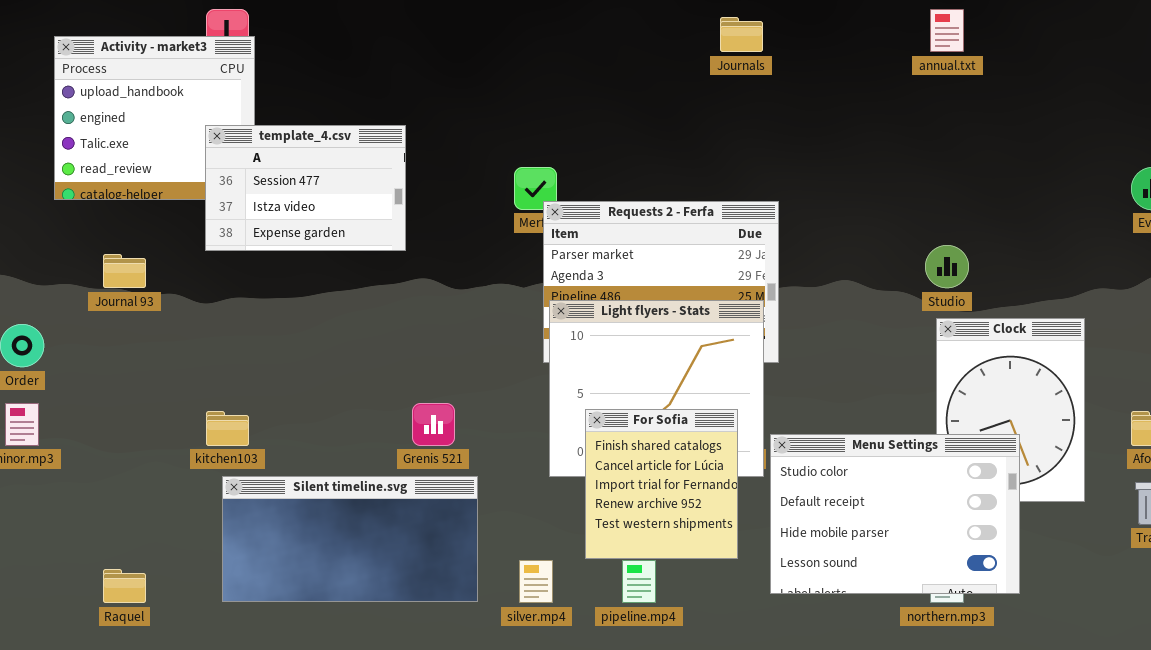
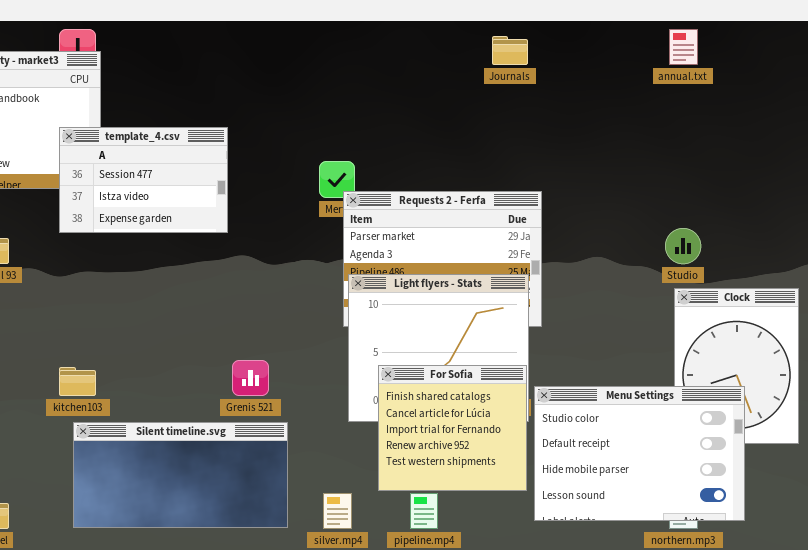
For Sofia: [585,409,738,559] -> [378,365,527,491], resized

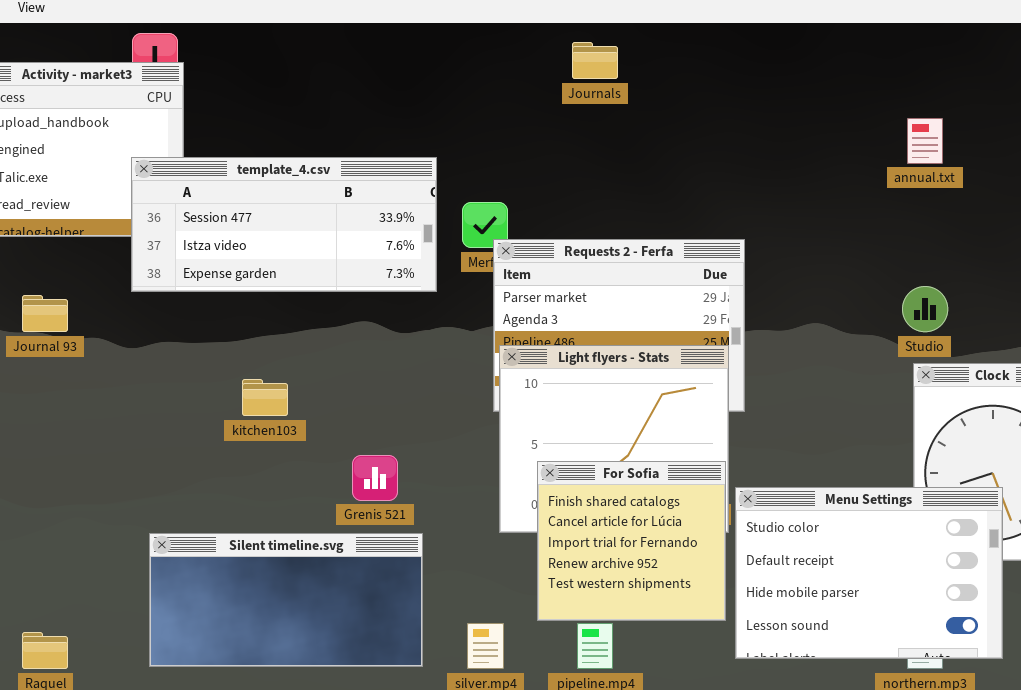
annual.txt: [669,29,698,65] -> [907,118,943,164], moved
Journals: [492,36,528,65] -> [572,42,618,79], moved
template_4.csv: [59,127,228,233] -> [131,157,437,292], resized
kitchen103: [59,367,96,396] -> [242,379,288,416], moved

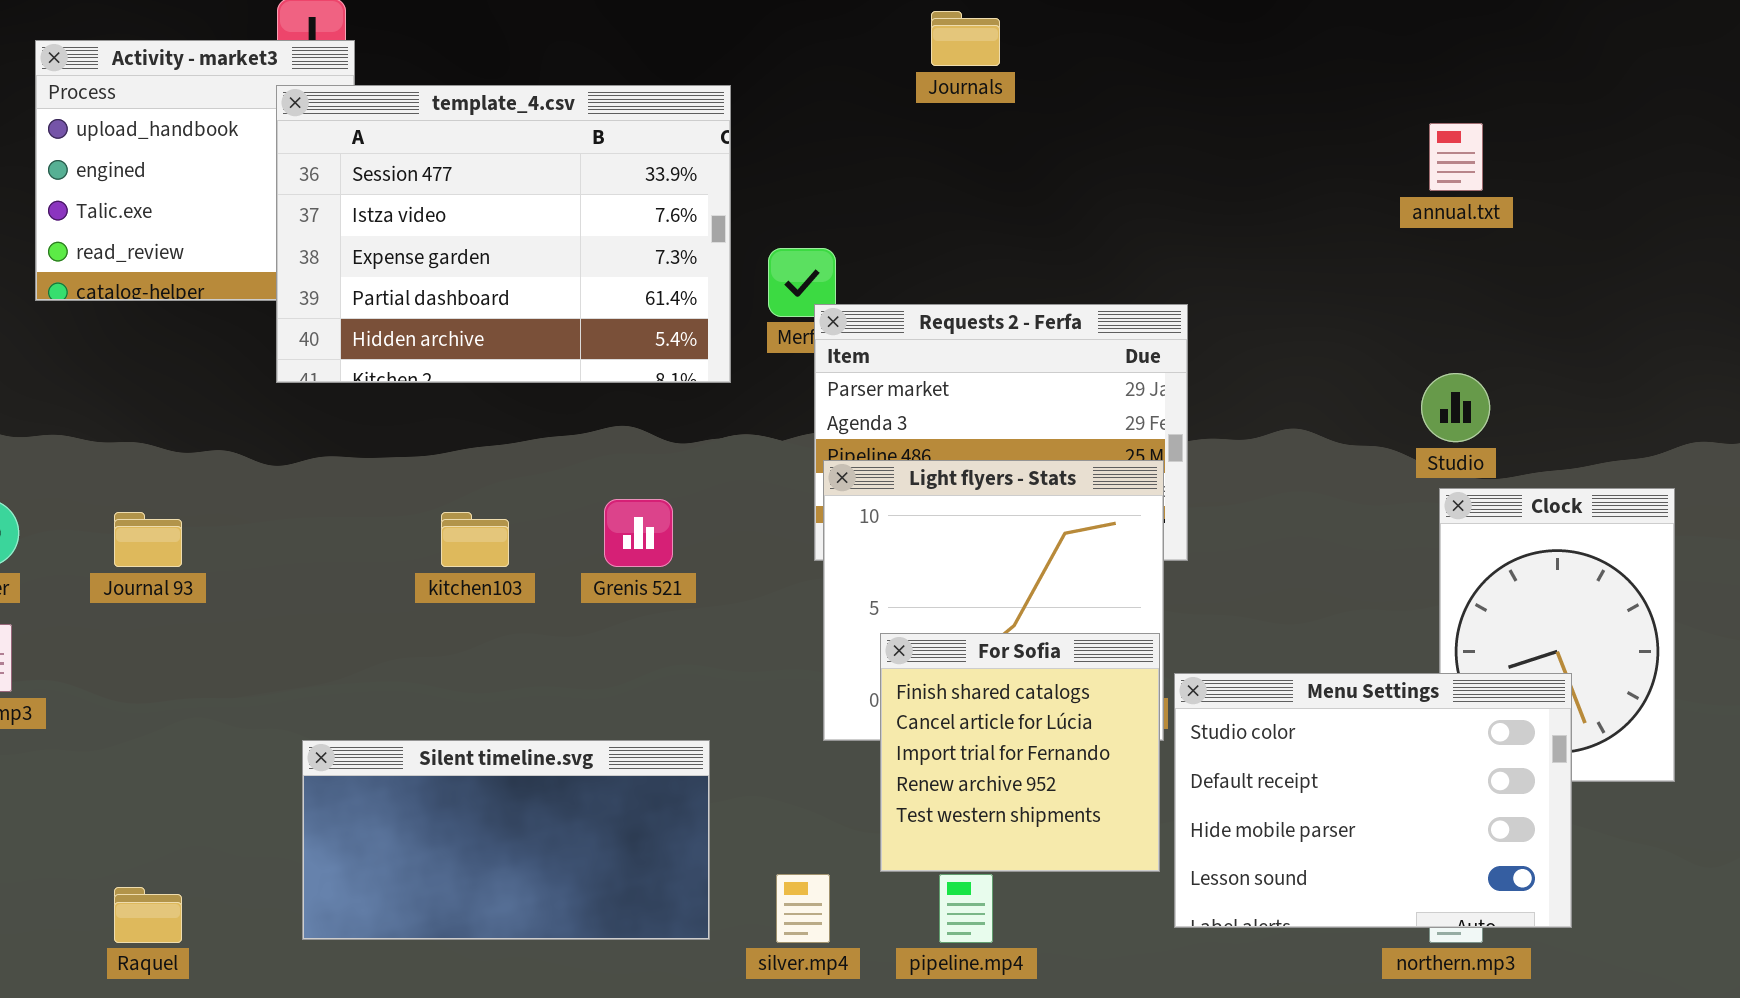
template_4.csv: [131,157,437,292] -> [276,85,731,383], resized
Journal 93: [22,295,68,332] -> [114,512,182,567], moved
Grenis 521: [352,455,398,501] -> [604,499,673,567], moved

